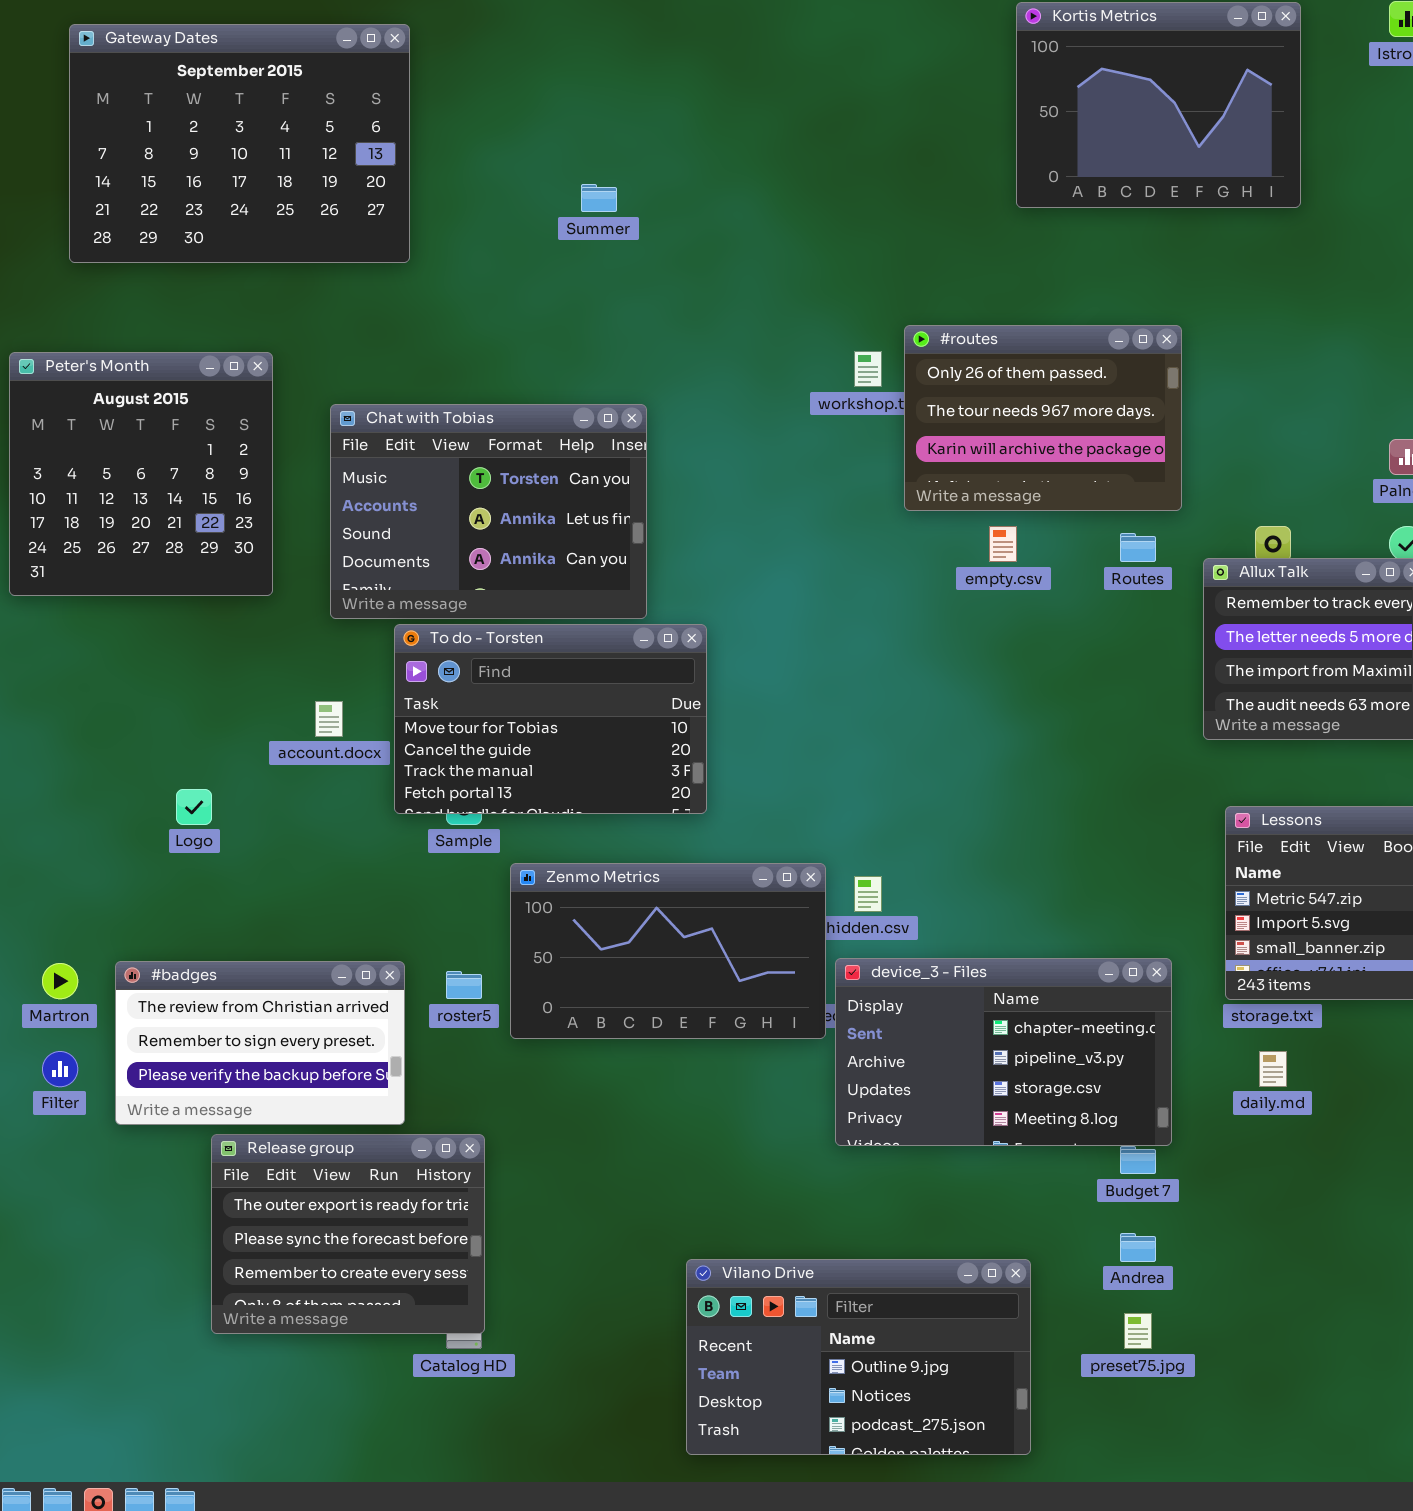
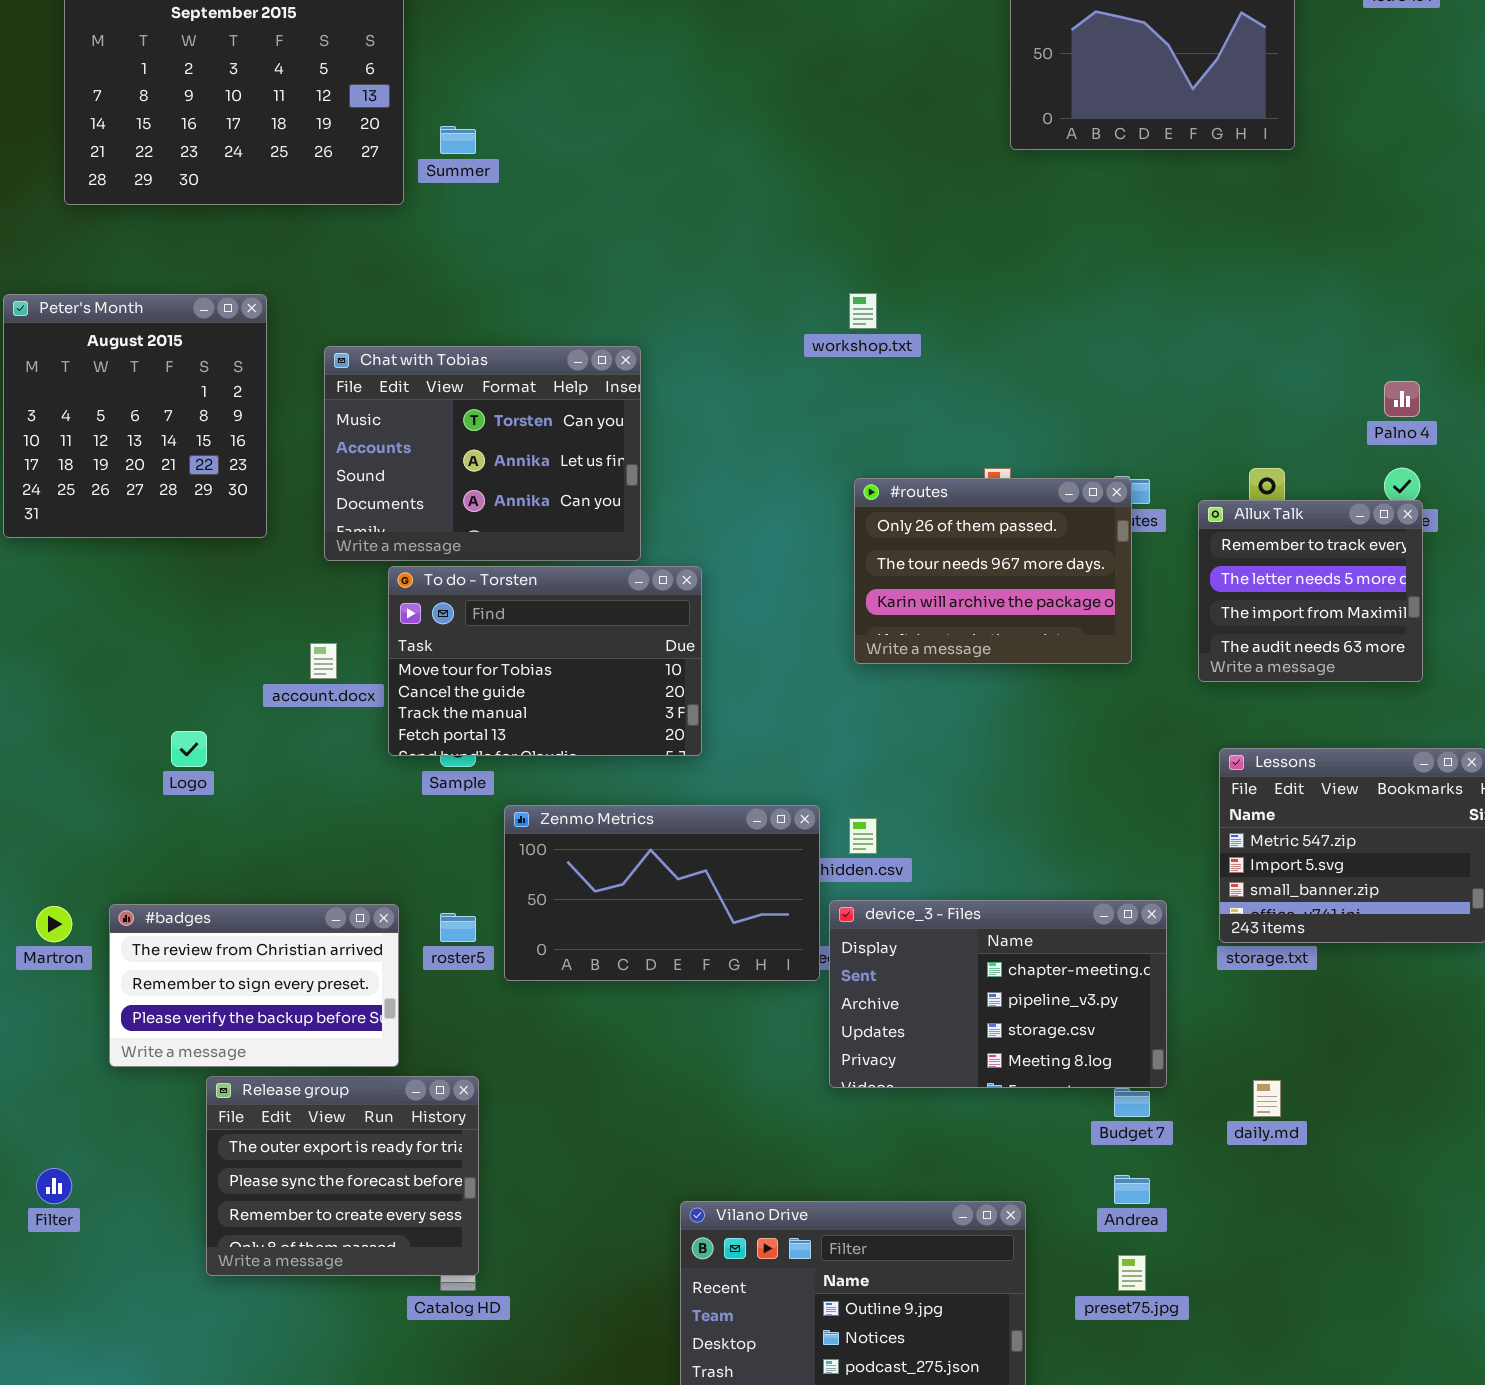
Summer: [581,184,617,212] -> [440,126,476,154], moved
#routes: [904,325,1182,511] -> [854,478,1132,664], moved
Filter: [42,1051,78,1087] -> [36,1168,72,1204], moved
daily.md: [1259,1051,1287,1087] -> [1253,1080,1281,1117], moved

